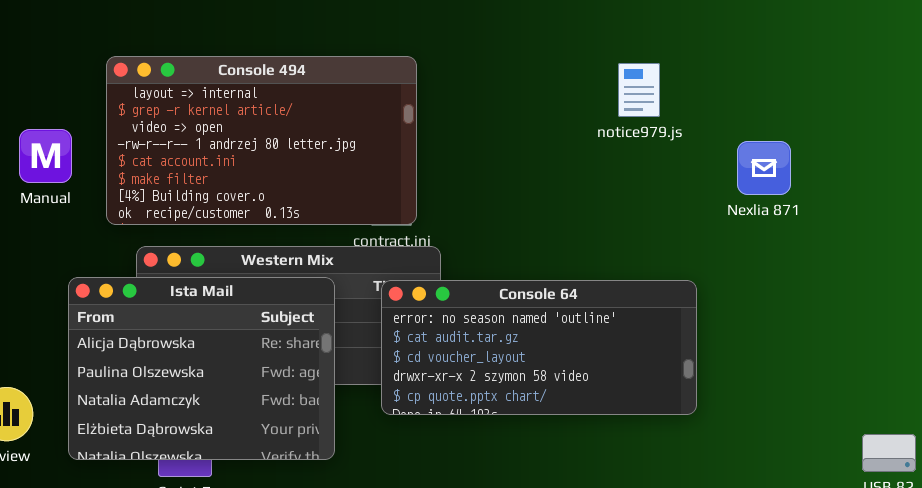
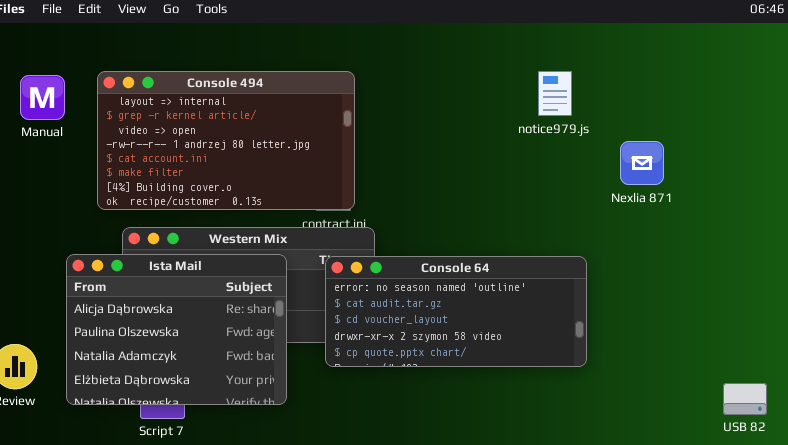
notice979.js: [618,63,660,117] -> [538,71,572,116], moved
Manual: [19,129,72,183] -> [20,75,65,120], moved

